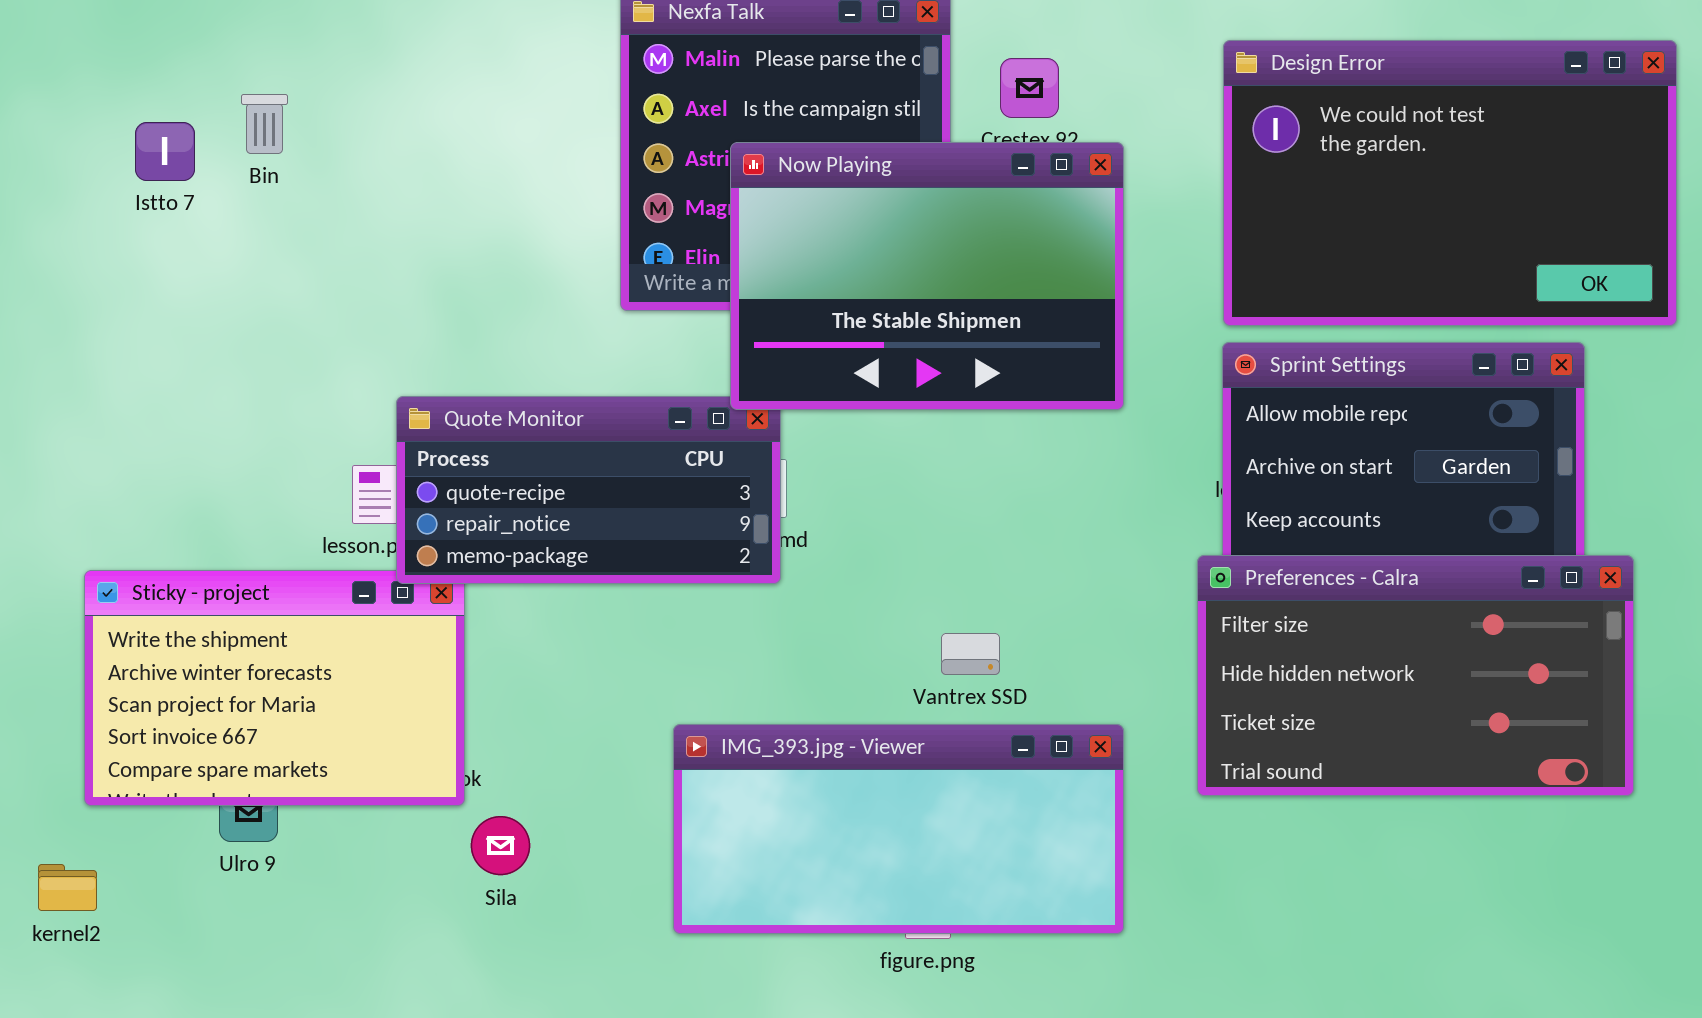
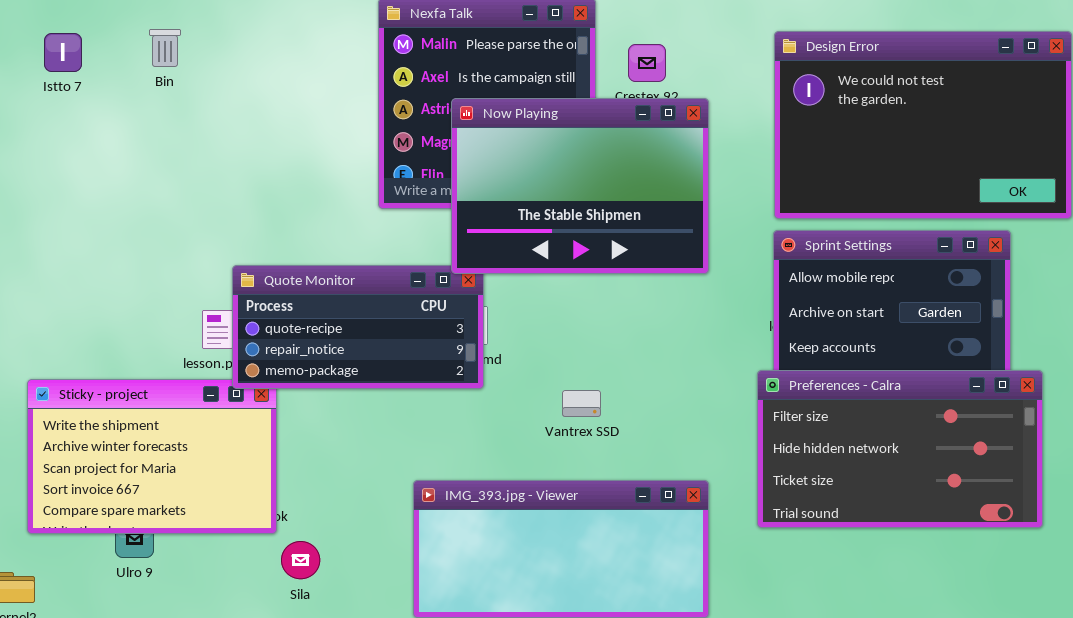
Bin: [241,94,288,154] -> [149,29,181,67], moved
Istto 7: [135,122,195,181] -> [44,33,82,72], moved
Vantrex SSD: [941,633,1000,675] -> [562,390,601,417], moved

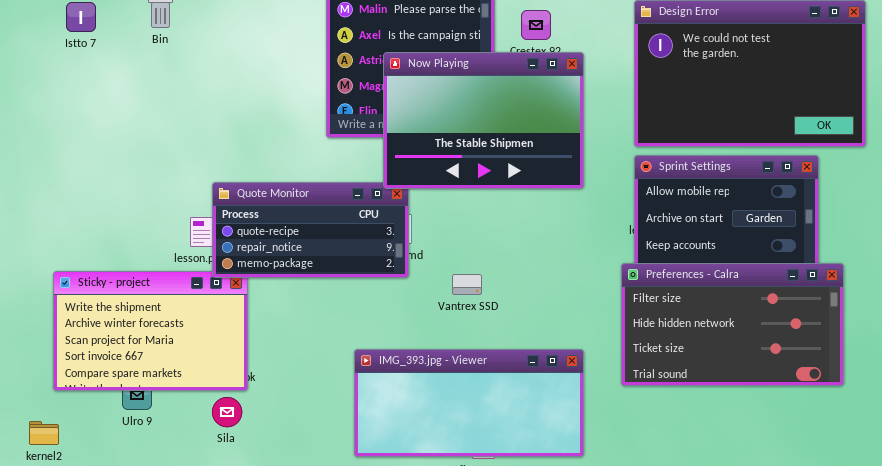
Vantrex SSD: [562,390,601,417] -> [452,274,482,295], moved
Sila: [281,541,320,579] -> [212,397,242,427], moved

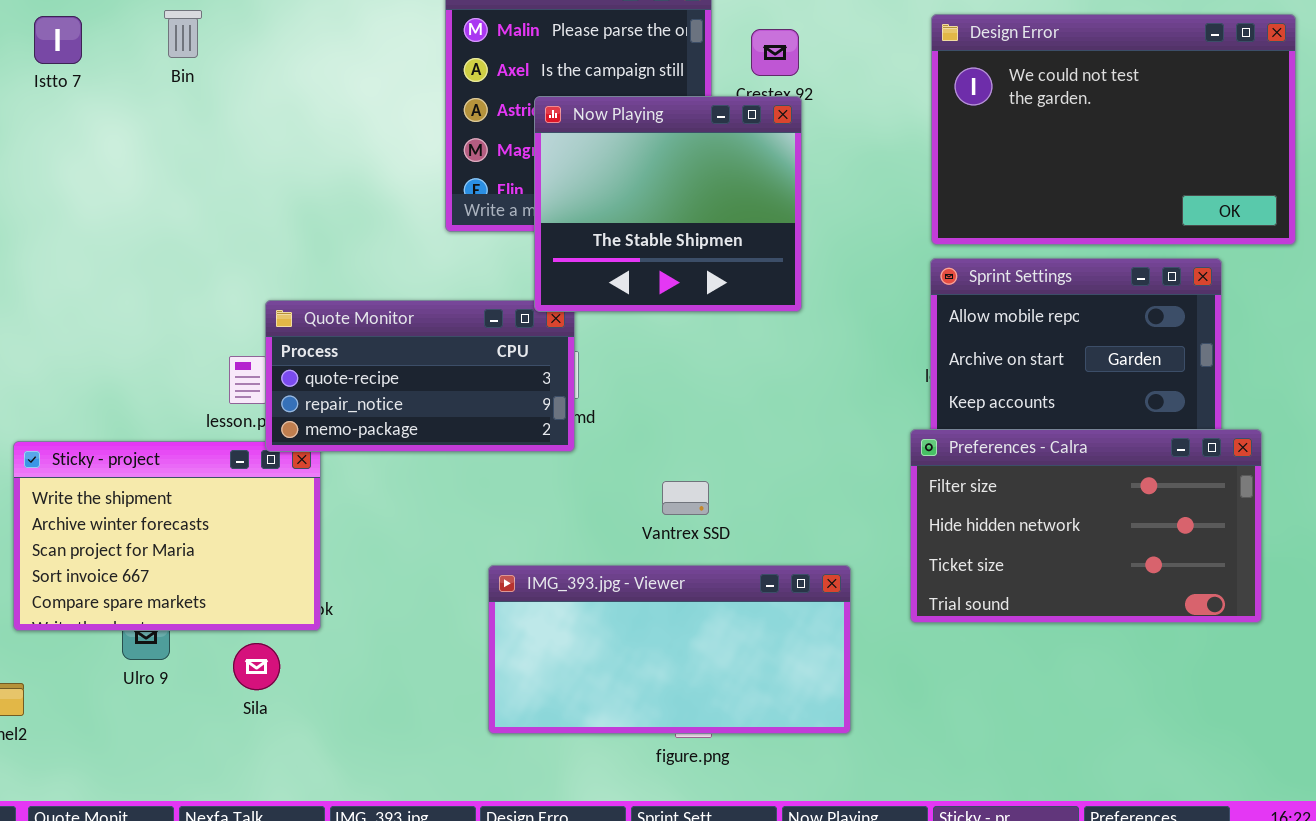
Now Playing: [383,52,584,189] -> [534,96,802,312], resized
Vantrex SSD: [452,274,482,295] -> [662,481,709,515], moved
Sila: [212,397,242,427] -> [233,643,280,690], moved

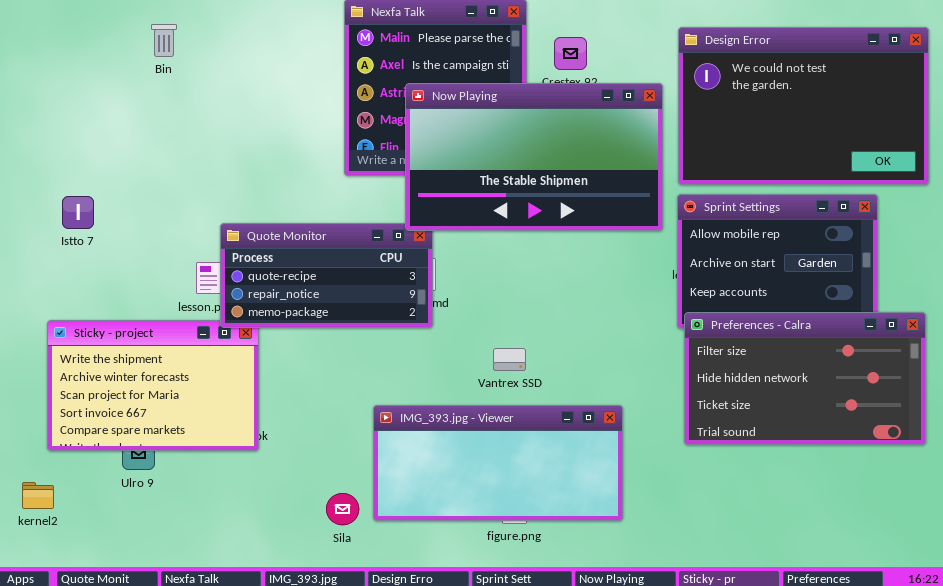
Istto 7: [34,16,82,64] -> [62,196,94,229], moved
Now Playing: [534,96,802,312] -> [405,83,663,231], resized
Preferences - Calra: [910,429,1262,623] -> [684,312,926,445], moved
Sila: [233,643,280,690] -> [326,493,359,525], moved

